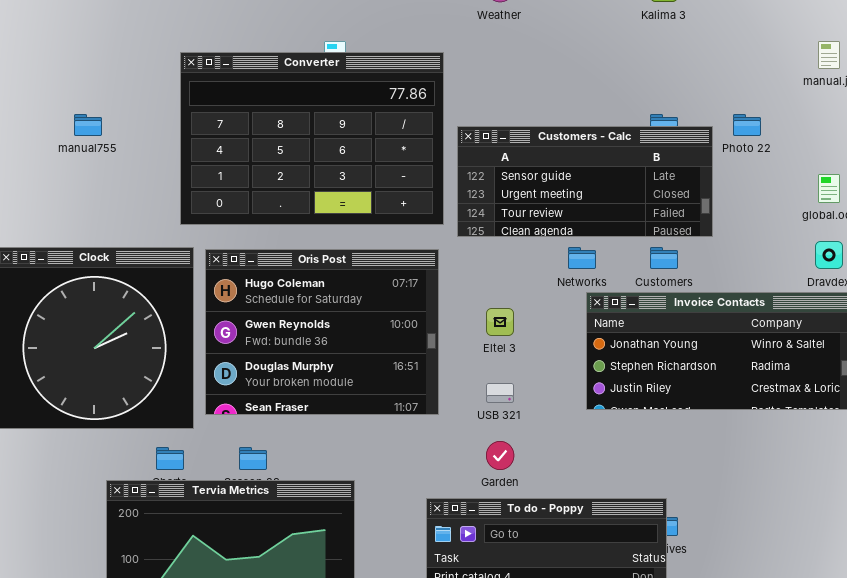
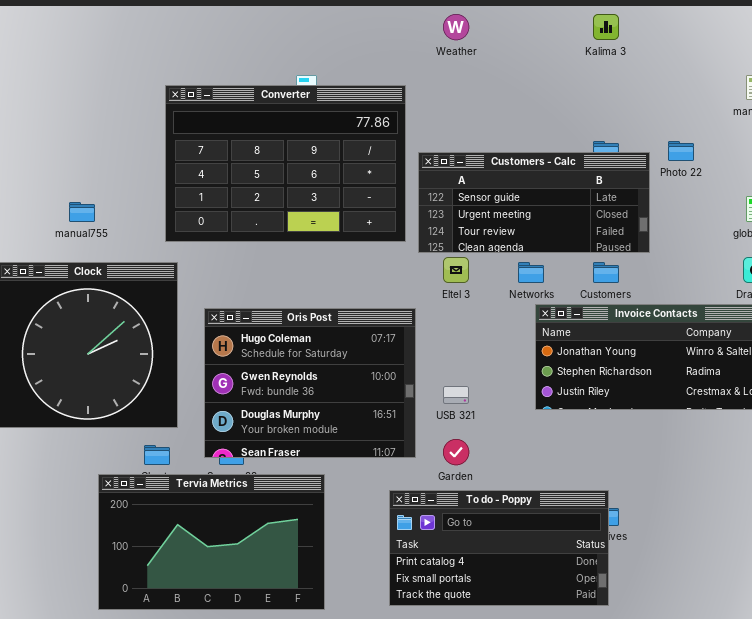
manual755: [74,114,102,136] -> [69,202,95,222], moved
Oris Post: [205,249,439,415] -> [204,308,416,458], moved
Eltel 3: [486,308,514,336] -> [443,257,469,283], moved

